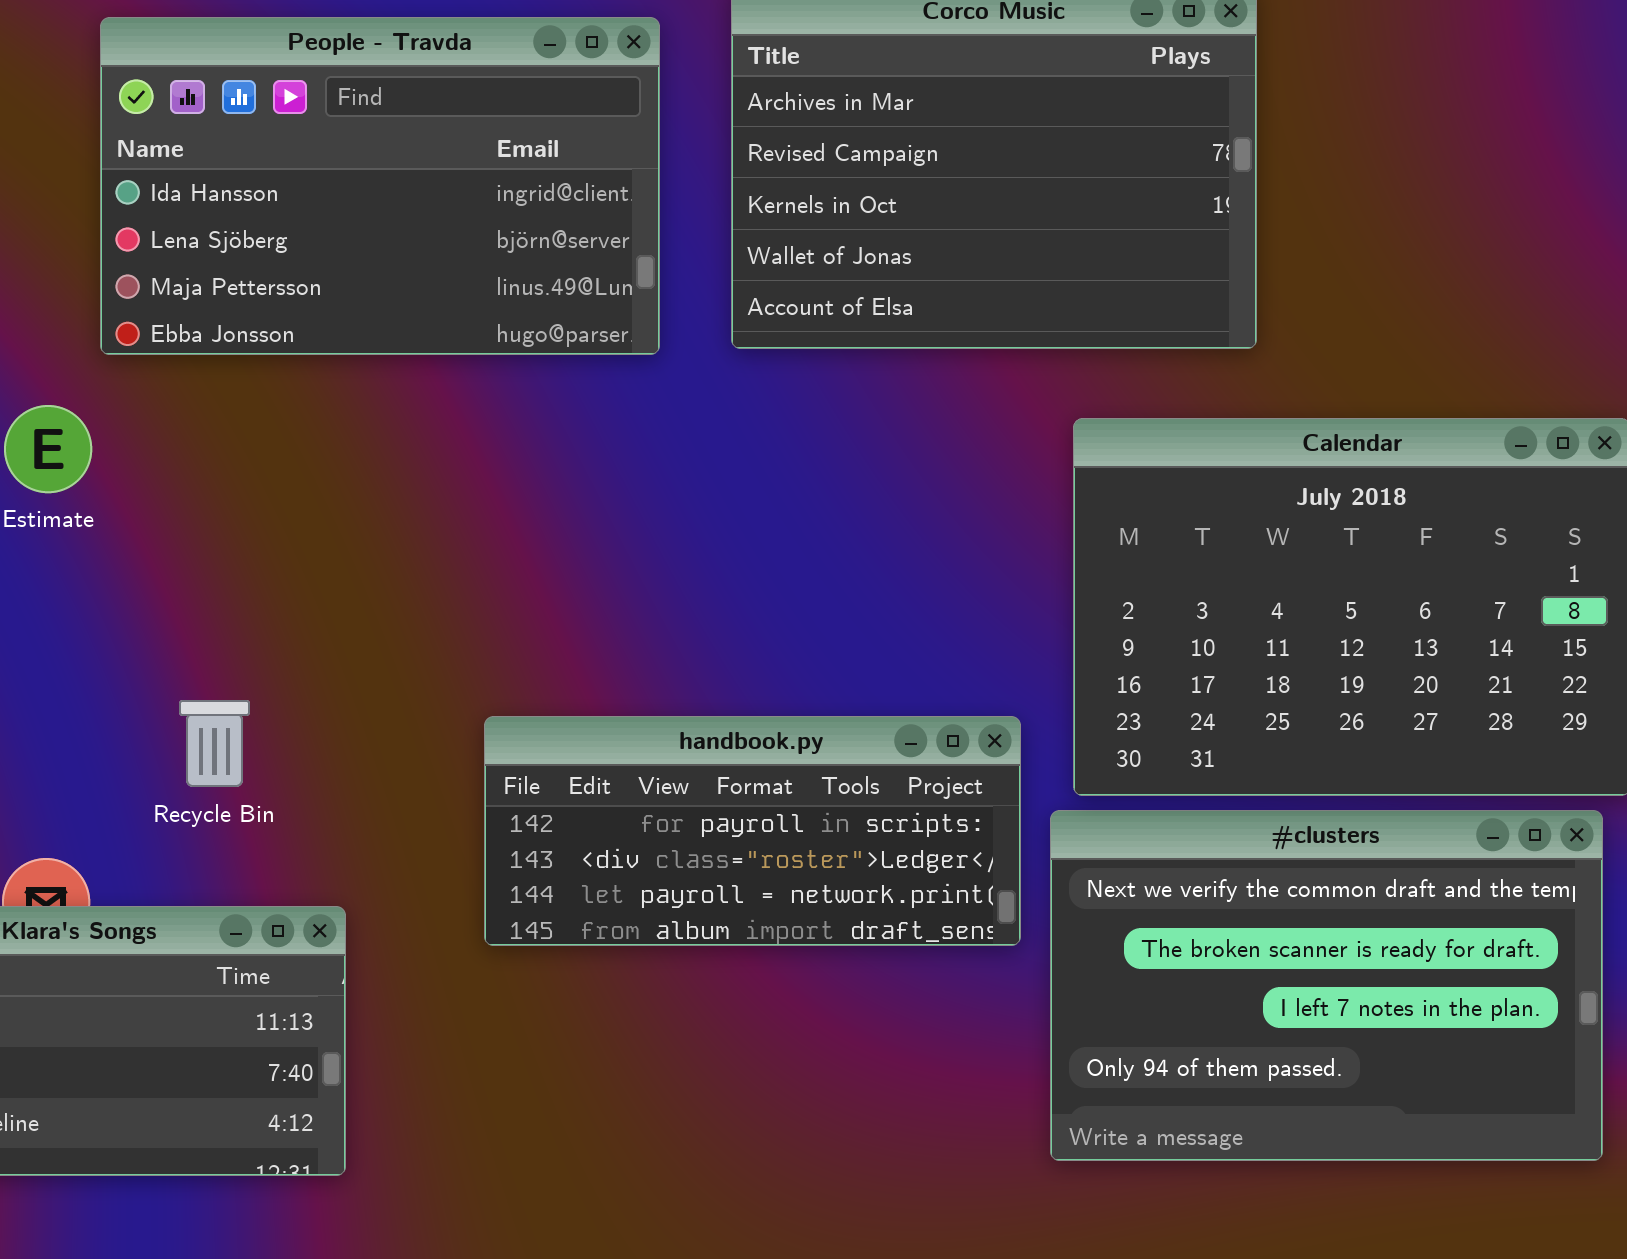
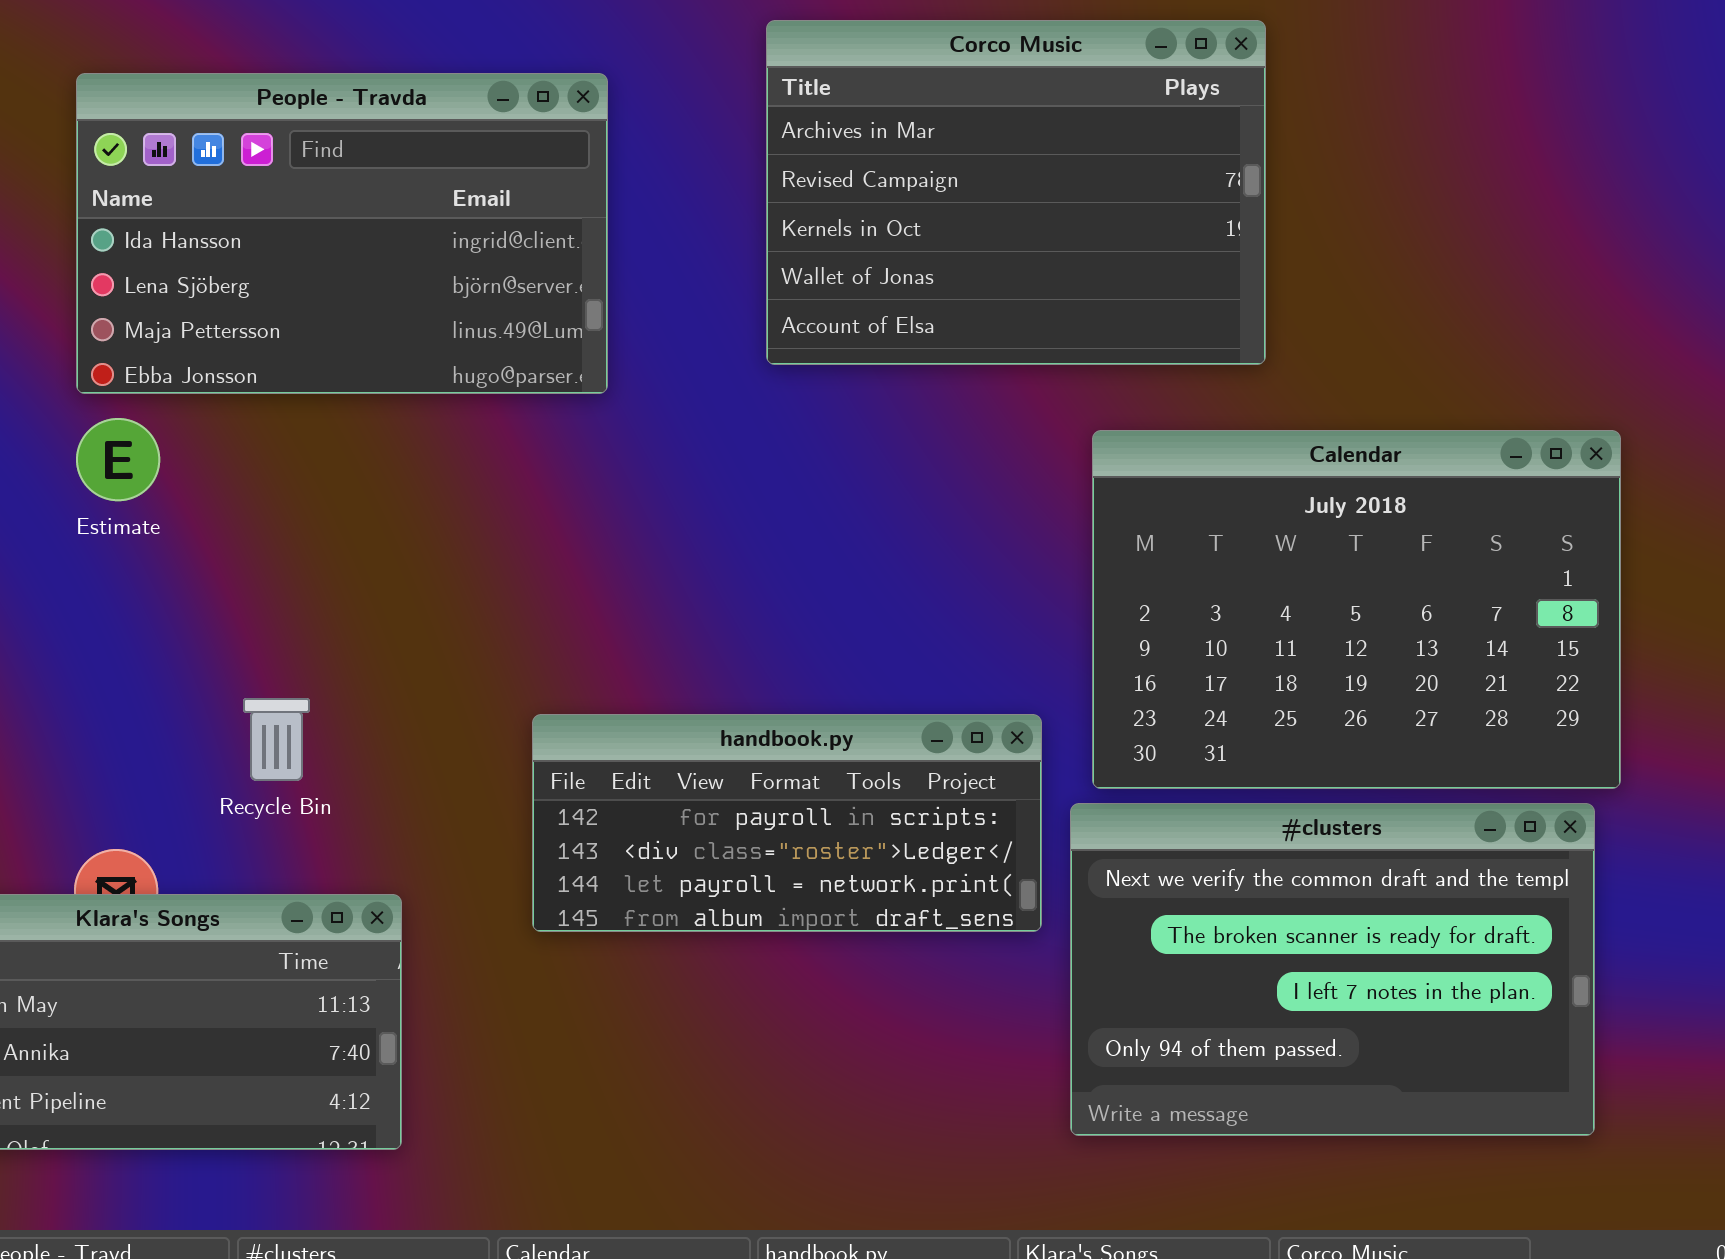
People - Travda: [100,17,660,355] -> [76,73,608,394], moved

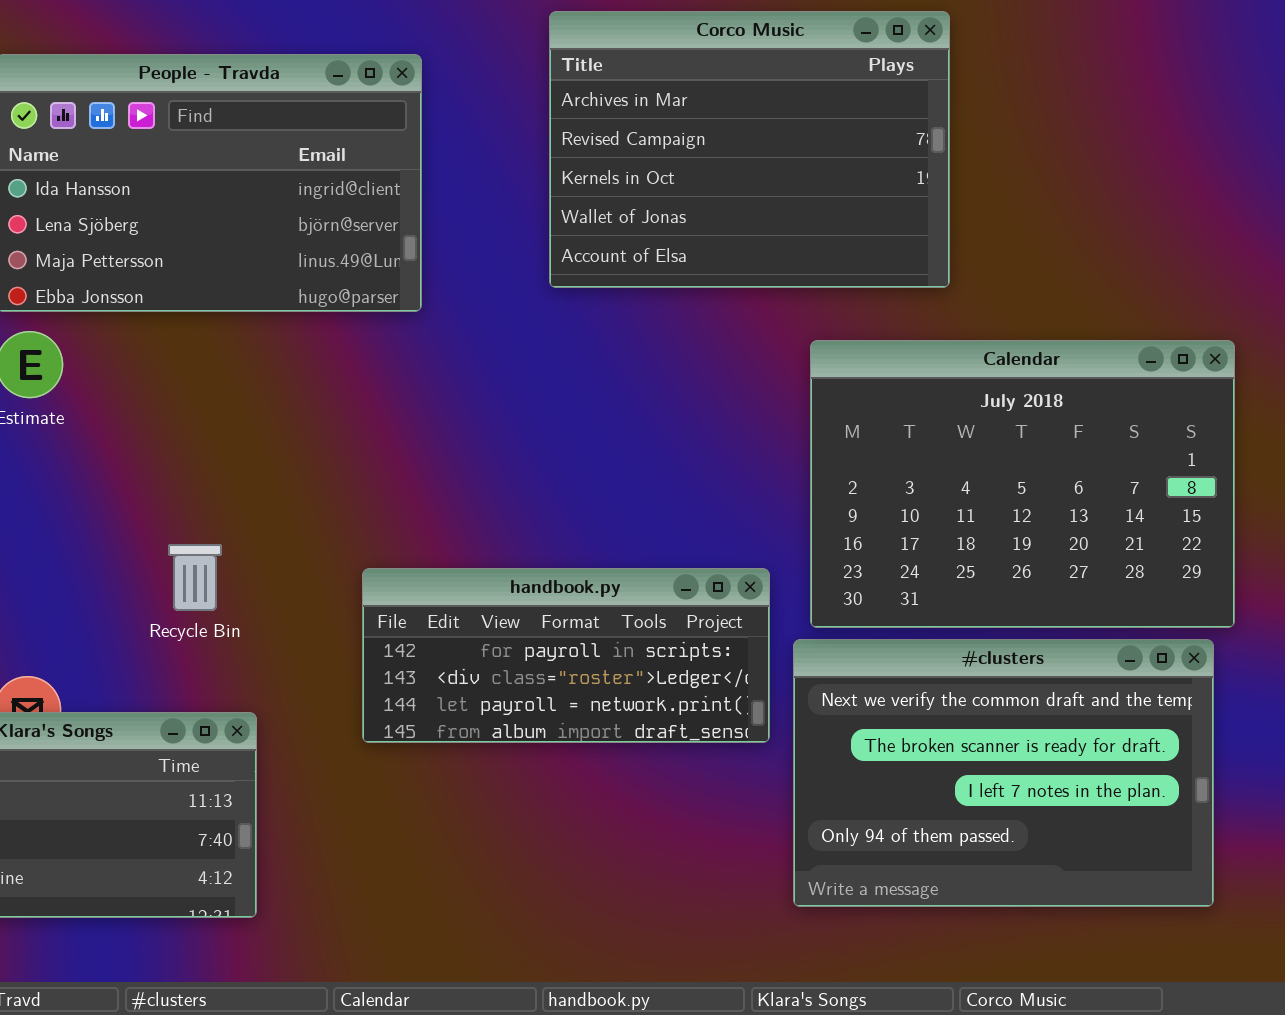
Recycle Bin: [243,698,310,781] -> [168,544,222,611], moved

